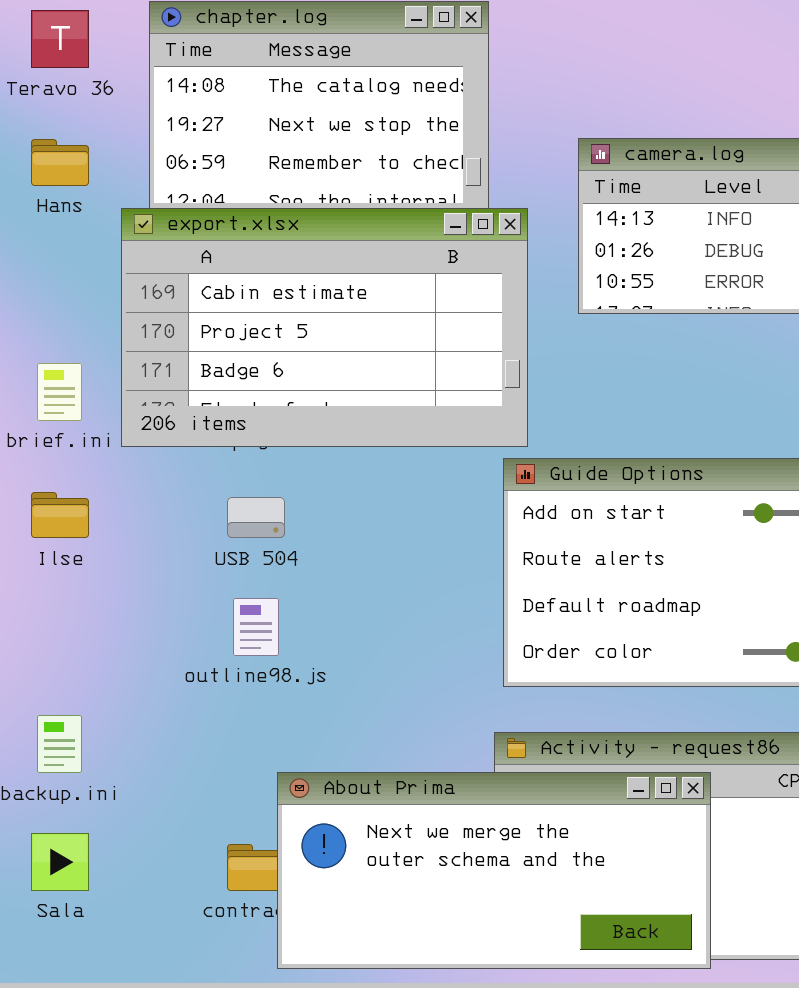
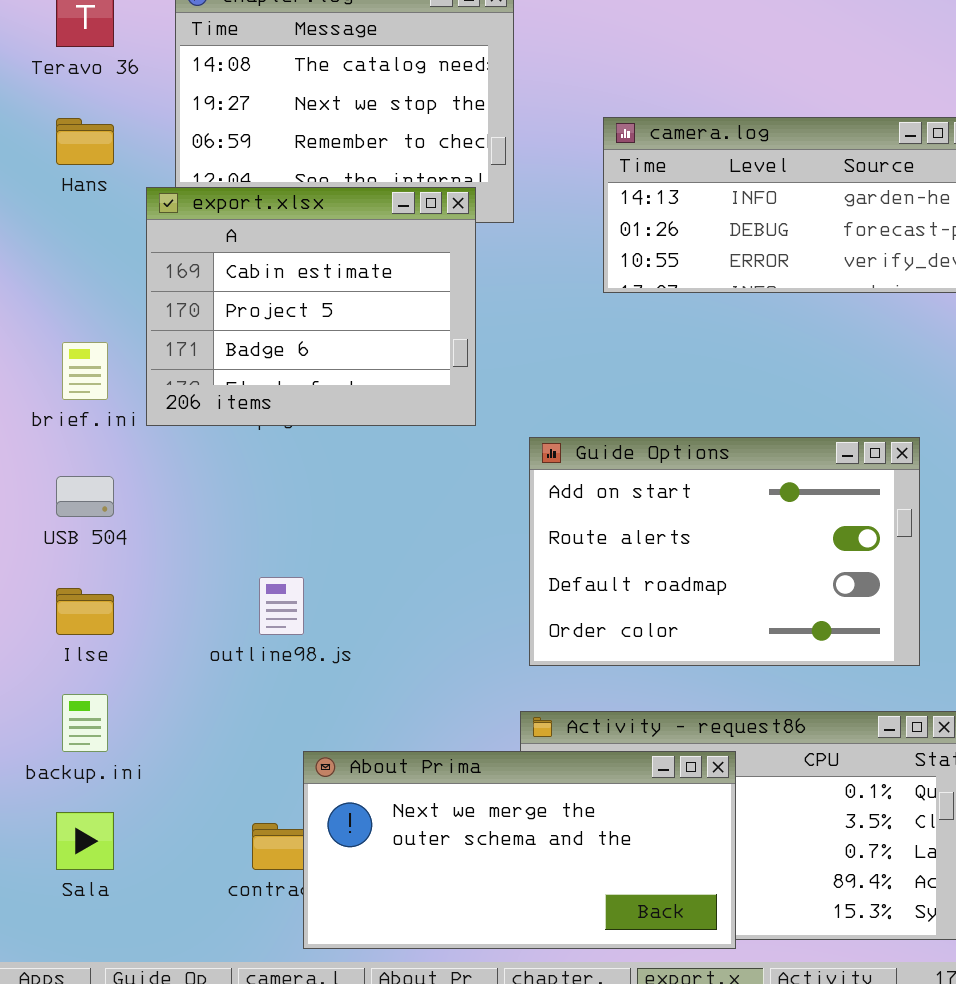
export.xlsx: [121,208,528,447] -> [146,187,476,426], resized
Ilse: [31,492,89,538] -> [56,588,114,635], moved
USB 504: [227,497,285,538] -> [56,476,114,517], moved

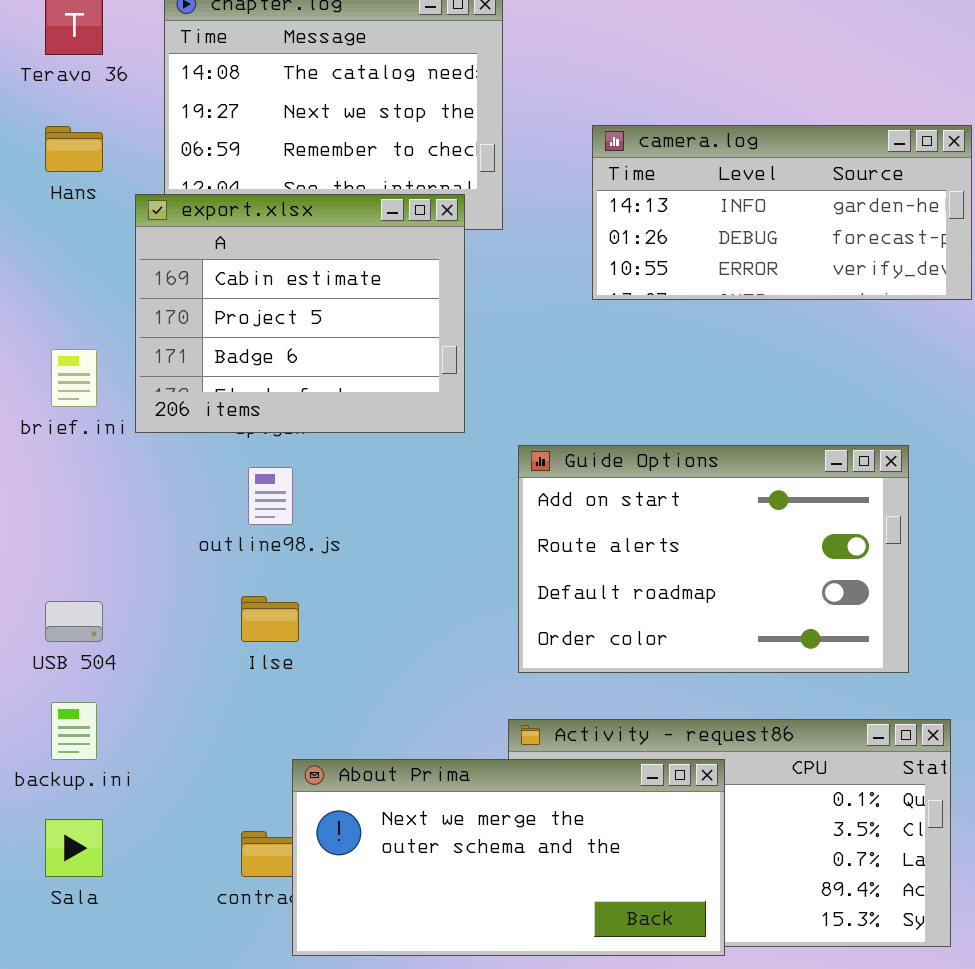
USB 504: [56,476,114,517] -> [45,601,103,642], moved
outline98.js: [259,577,304,635] -> [248,467,293,525], moved
Ilse: [56,588,114,635] -> [241,596,299,642], moved

